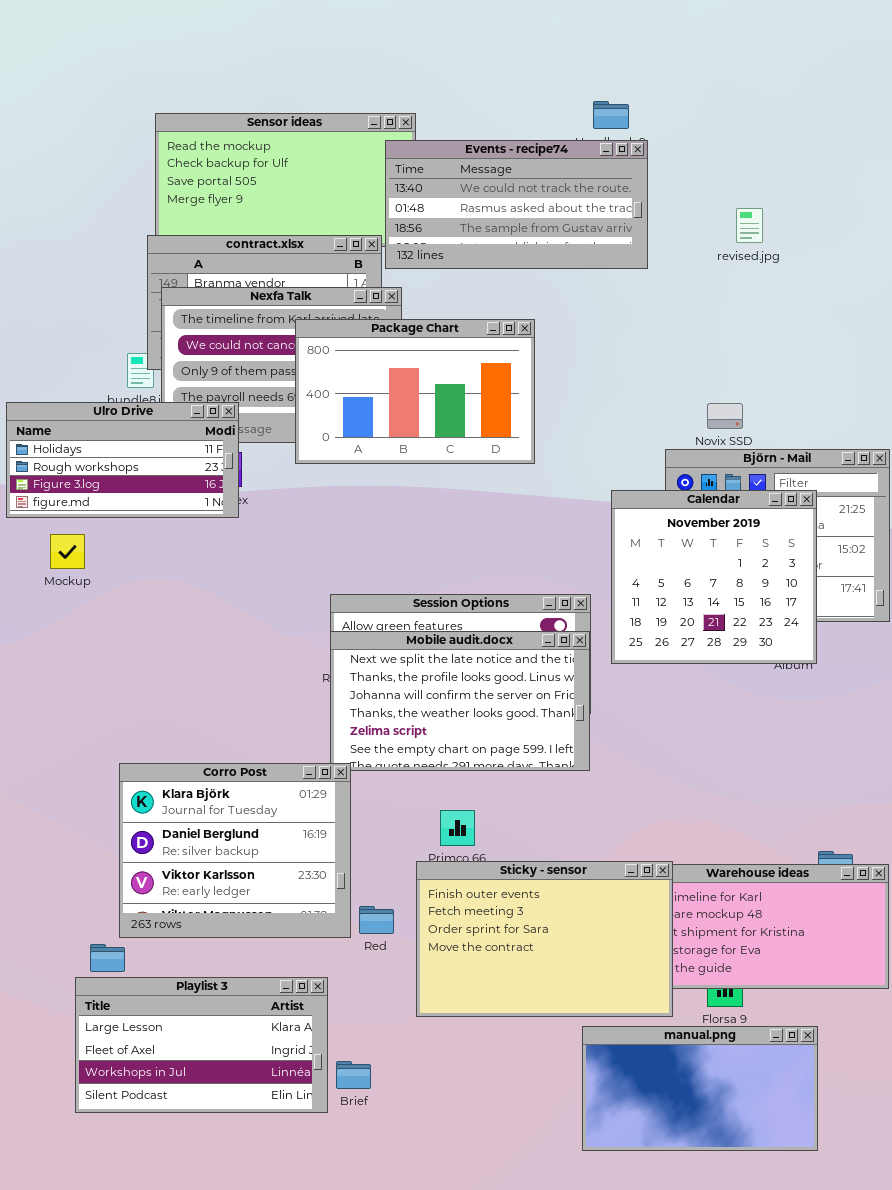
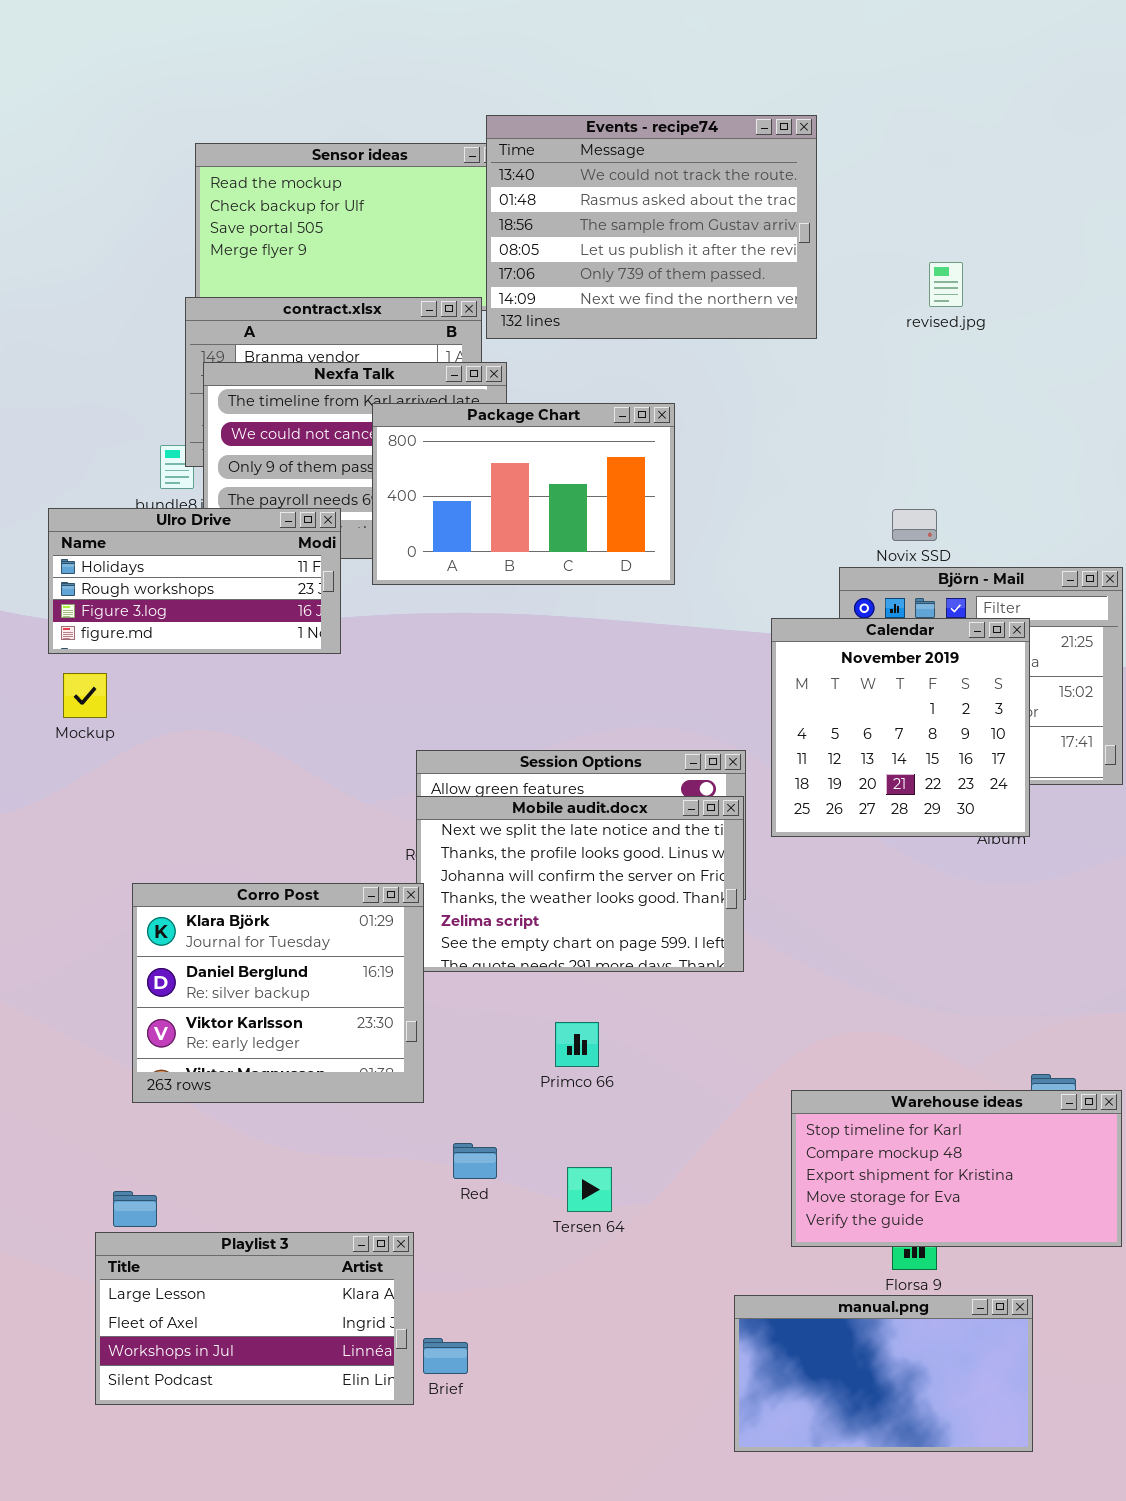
Events - recipe74: [385,140,648,269] -> [486,115,817,339], resized
Ulro Drive: [6,402,239,518] -> [48,508,341,654], moved
Corro Post: [119,763,351,938] -> [132,883,424,1103], moved
Sticky - sensor: [416,861,673,1017] -> none, closed

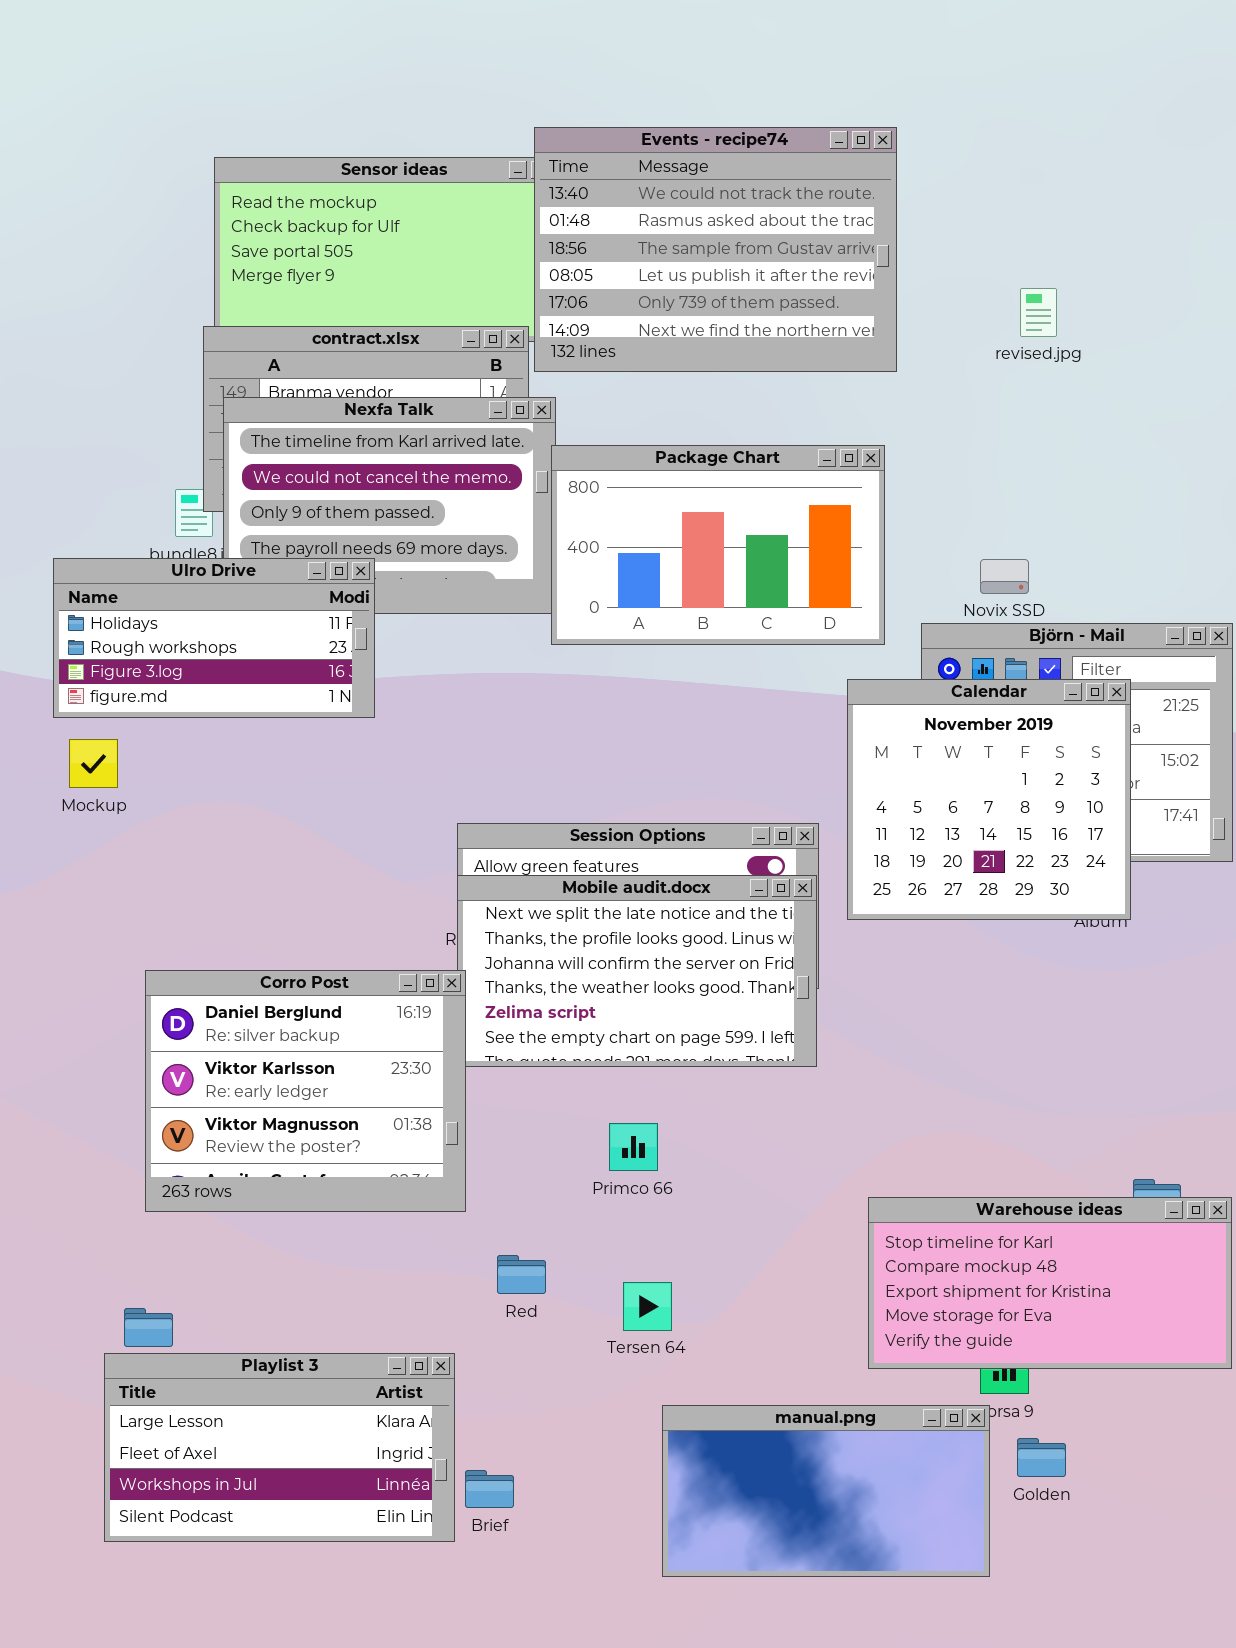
Package Chart: [372,403,675,585] -> [551,445,885,645], moved
Corro Post: [132,883,424,1103] -> [145,970,466,1212], scrolled down 1 row
manual.png: [734,1295,1033,1452] -> [662,1405,990,1577], moved

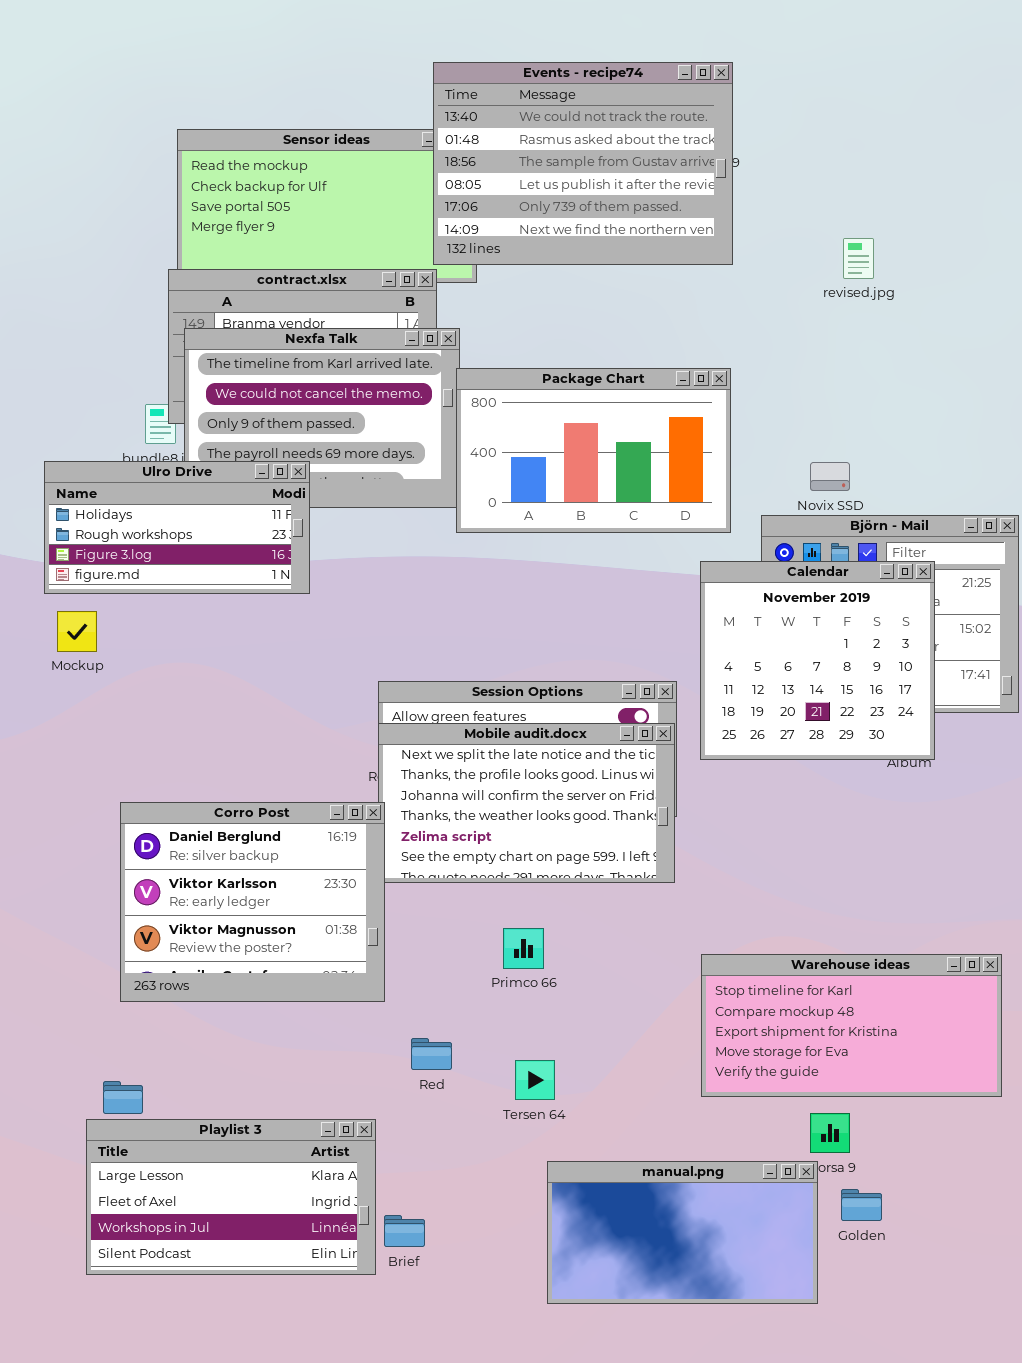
Events - recipe74: [534,127,897,372] -> [433,62,733,265], moved
Warehouse ideas: [868,1197,1232,1369] -> [701,954,1002,1097], moved

